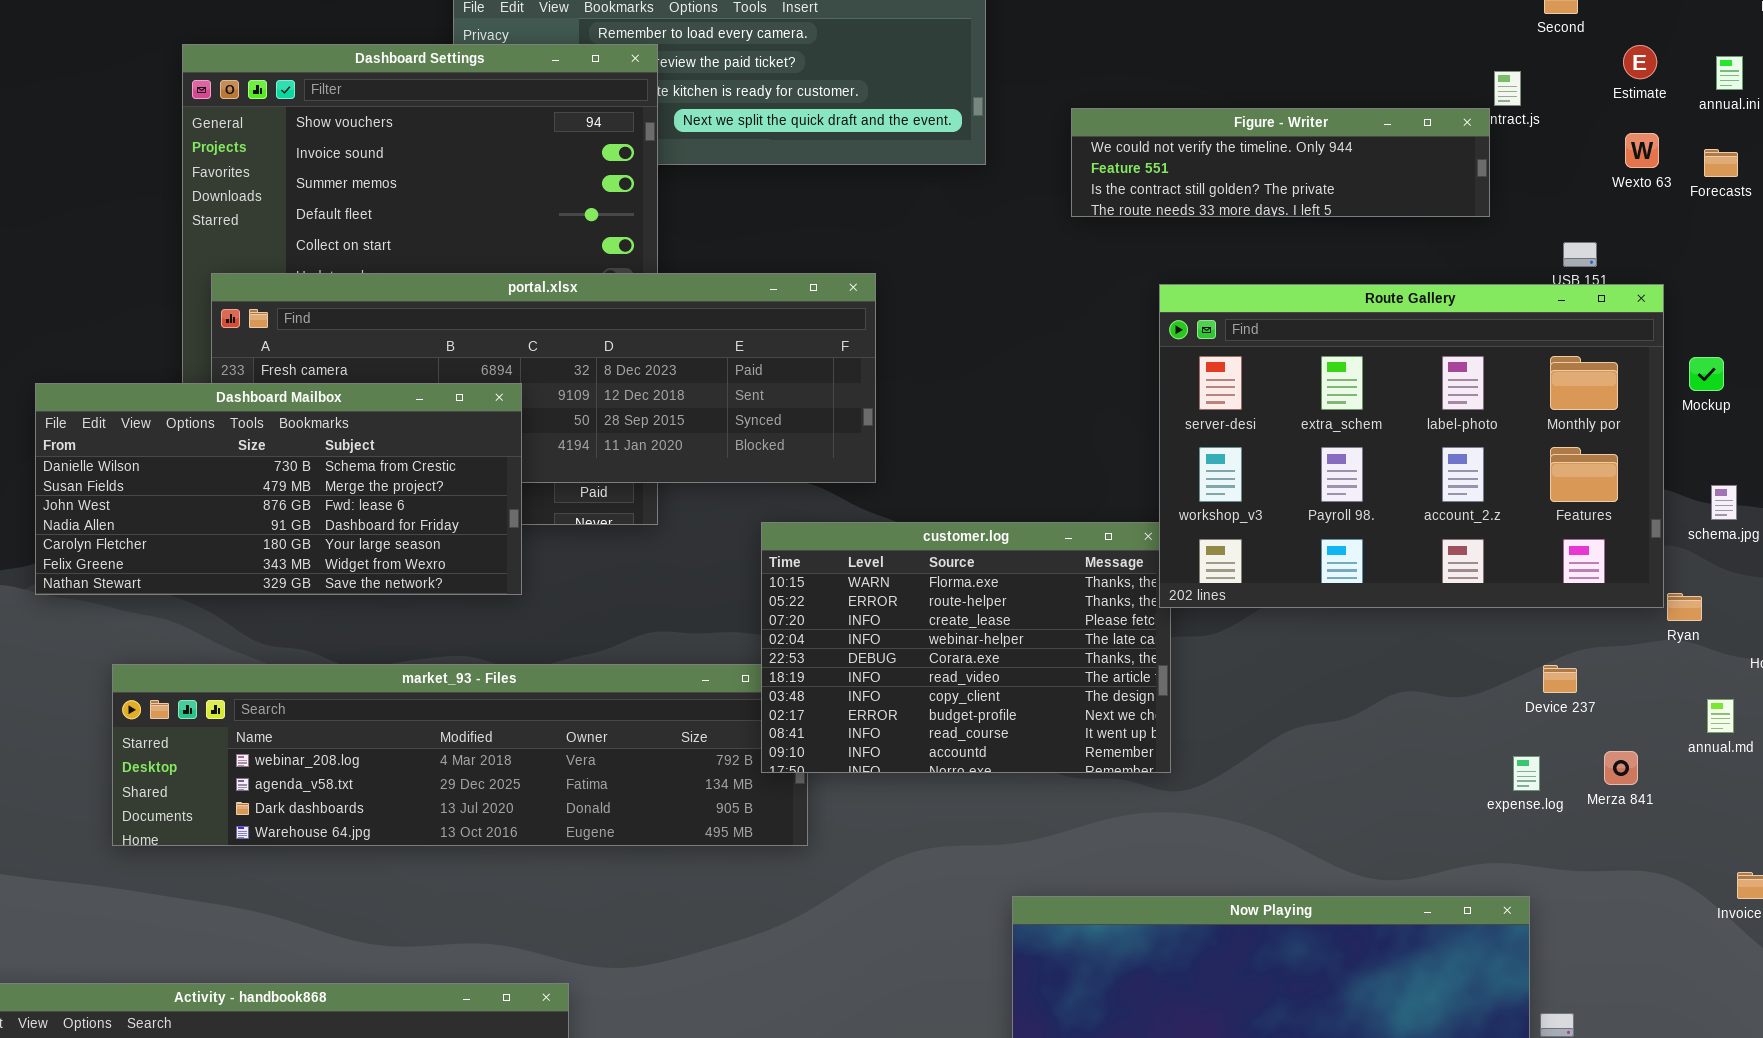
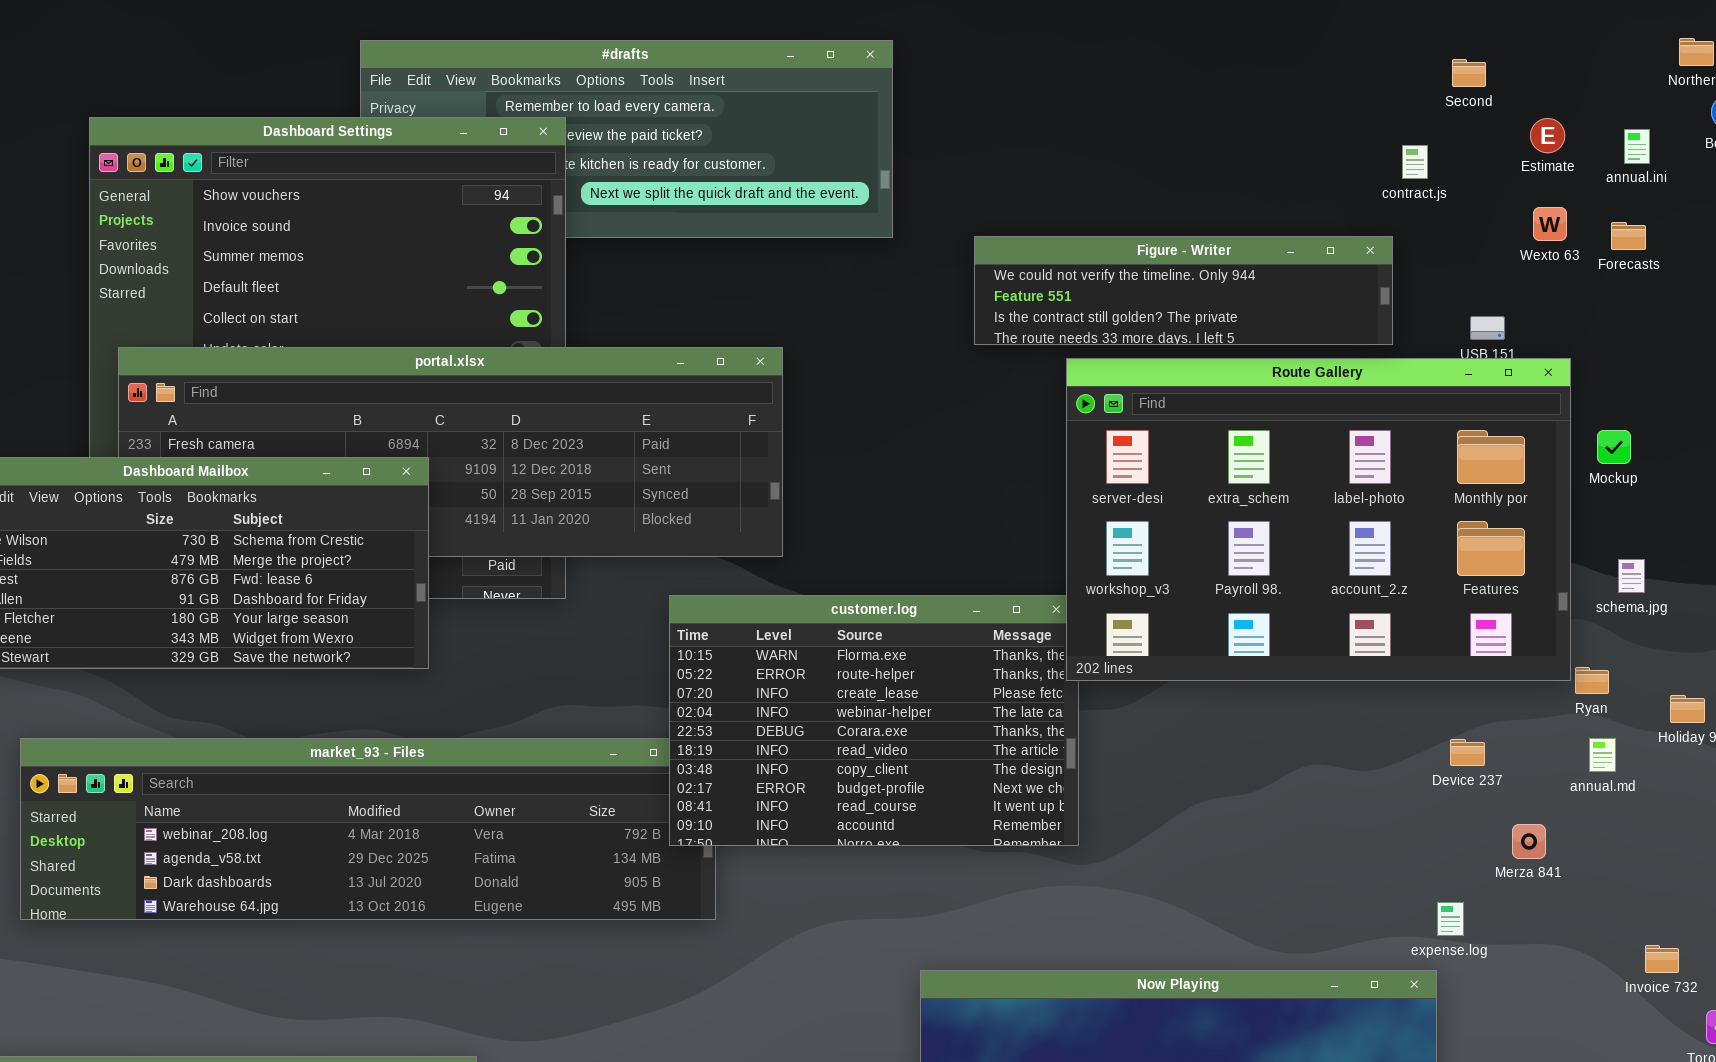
Figure - Writer: [1071,108,1490,217] -> [974,236,1393,345], moved
annual.md: [1707,699,1734,733] -> [1589,738,1616,772], moved
expense.log: [1513,756,1540,791] -> [1437,902,1464,936], moved

